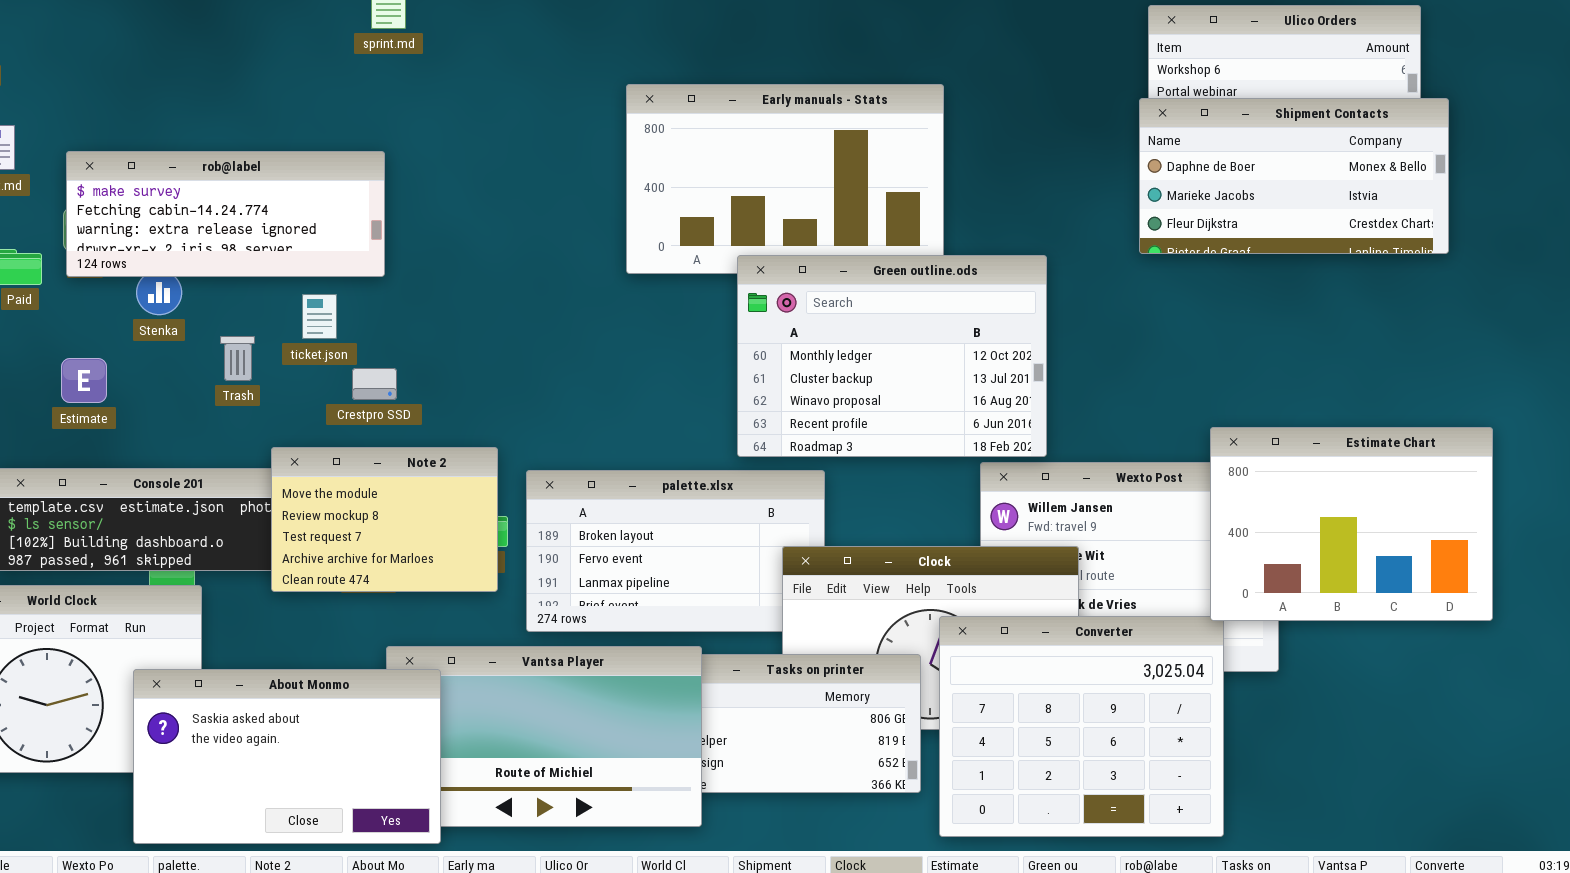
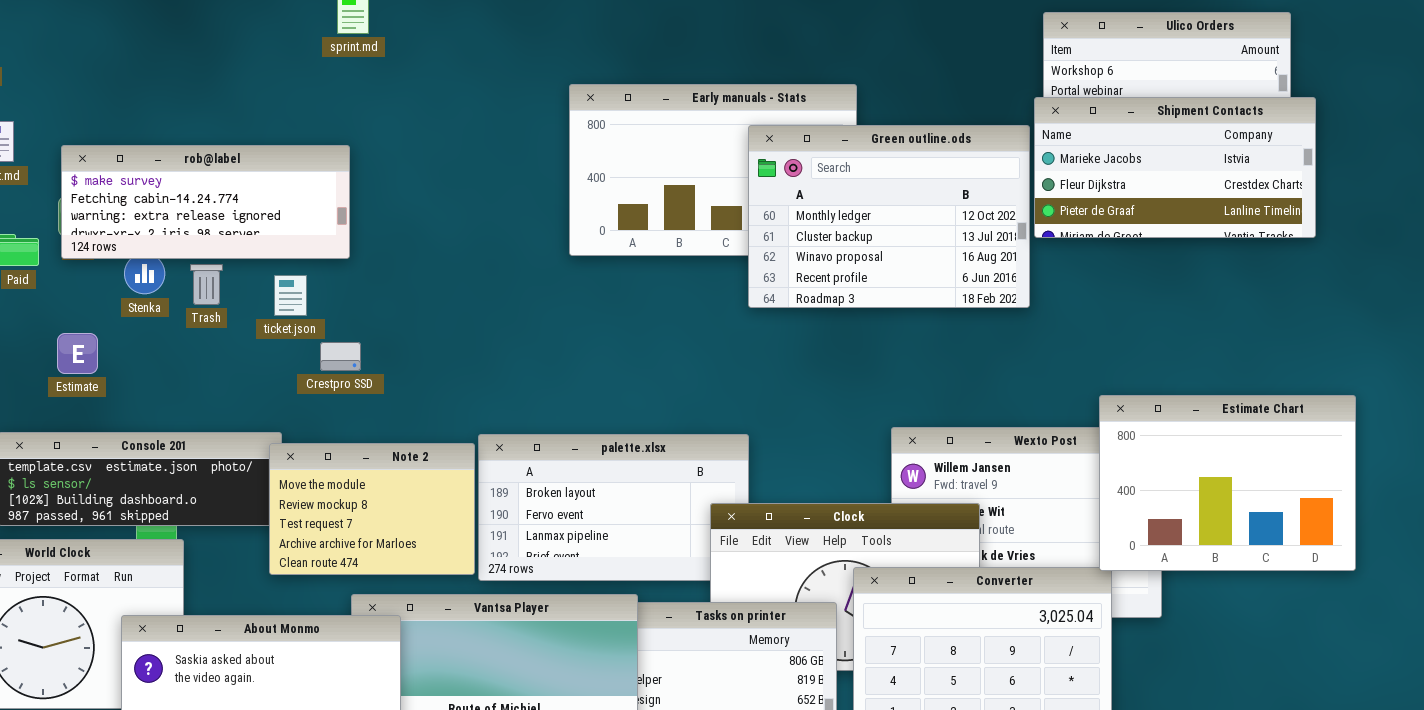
Shipment Contacts: [1139,98,1449,254] -> [1034,97,1316,238], scrolled down 1 row
Green outline.ods: [737,255,1047,457] -> [748,125,1030,308], moved
Trash: [220,336,255,381] -> [190,264,223,305], moved
Note 2: [271,447,498,592] -> [269,443,475,575], moved

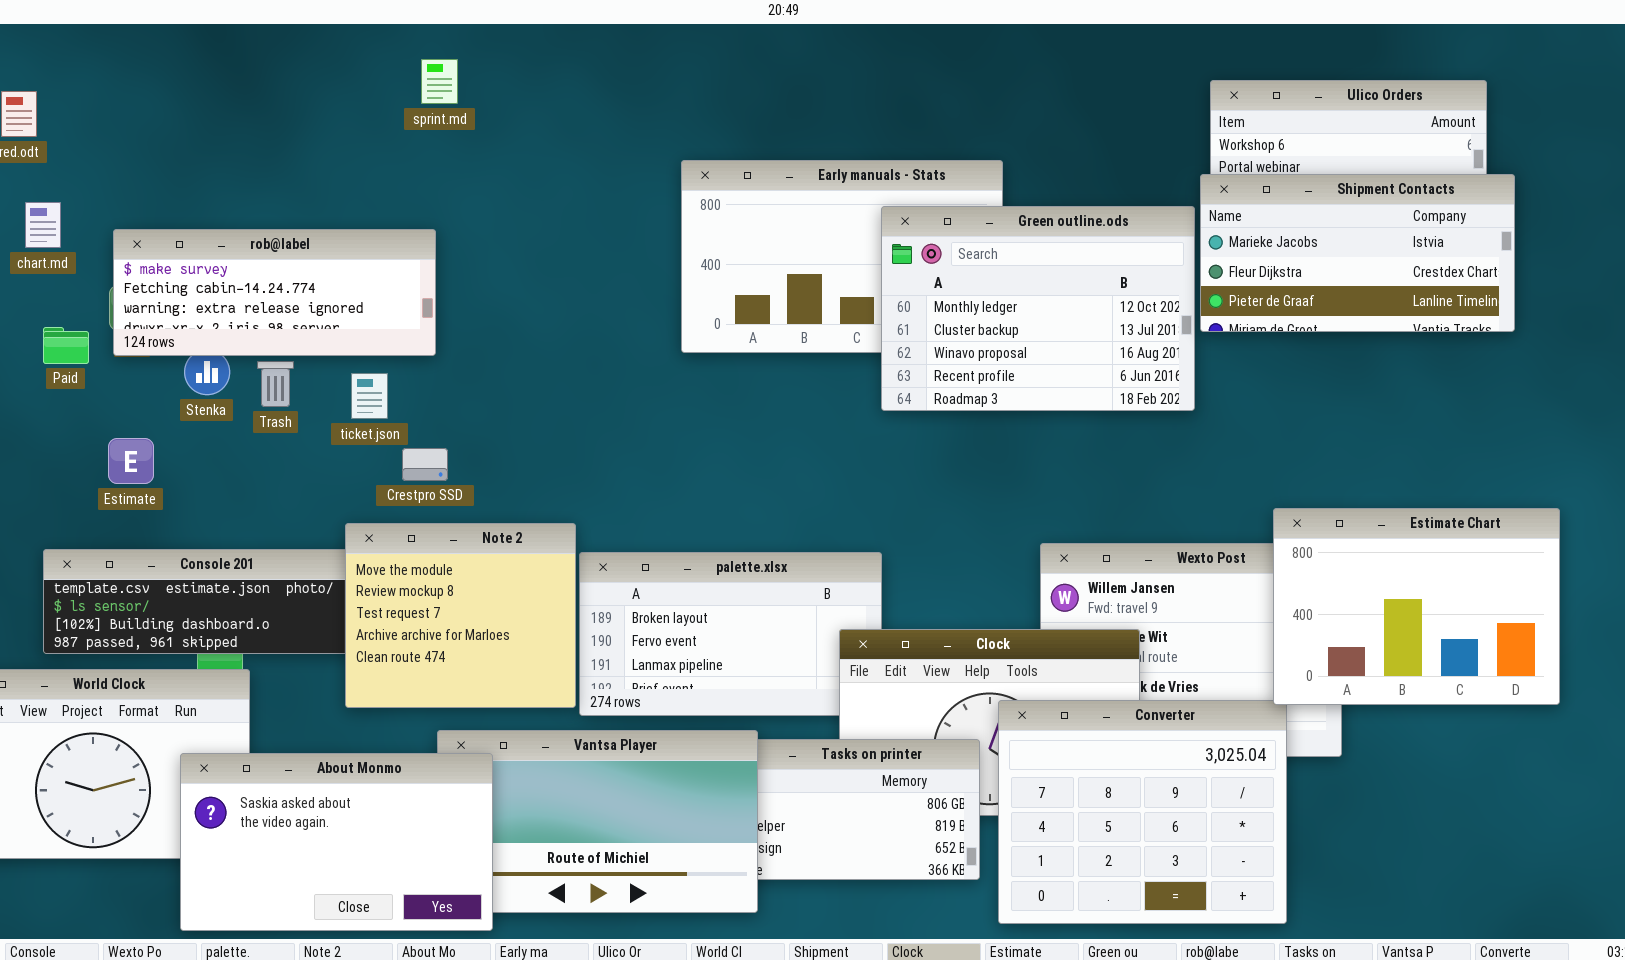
Note 2: [269,443,475,575] -> [345,523,576,708], resized

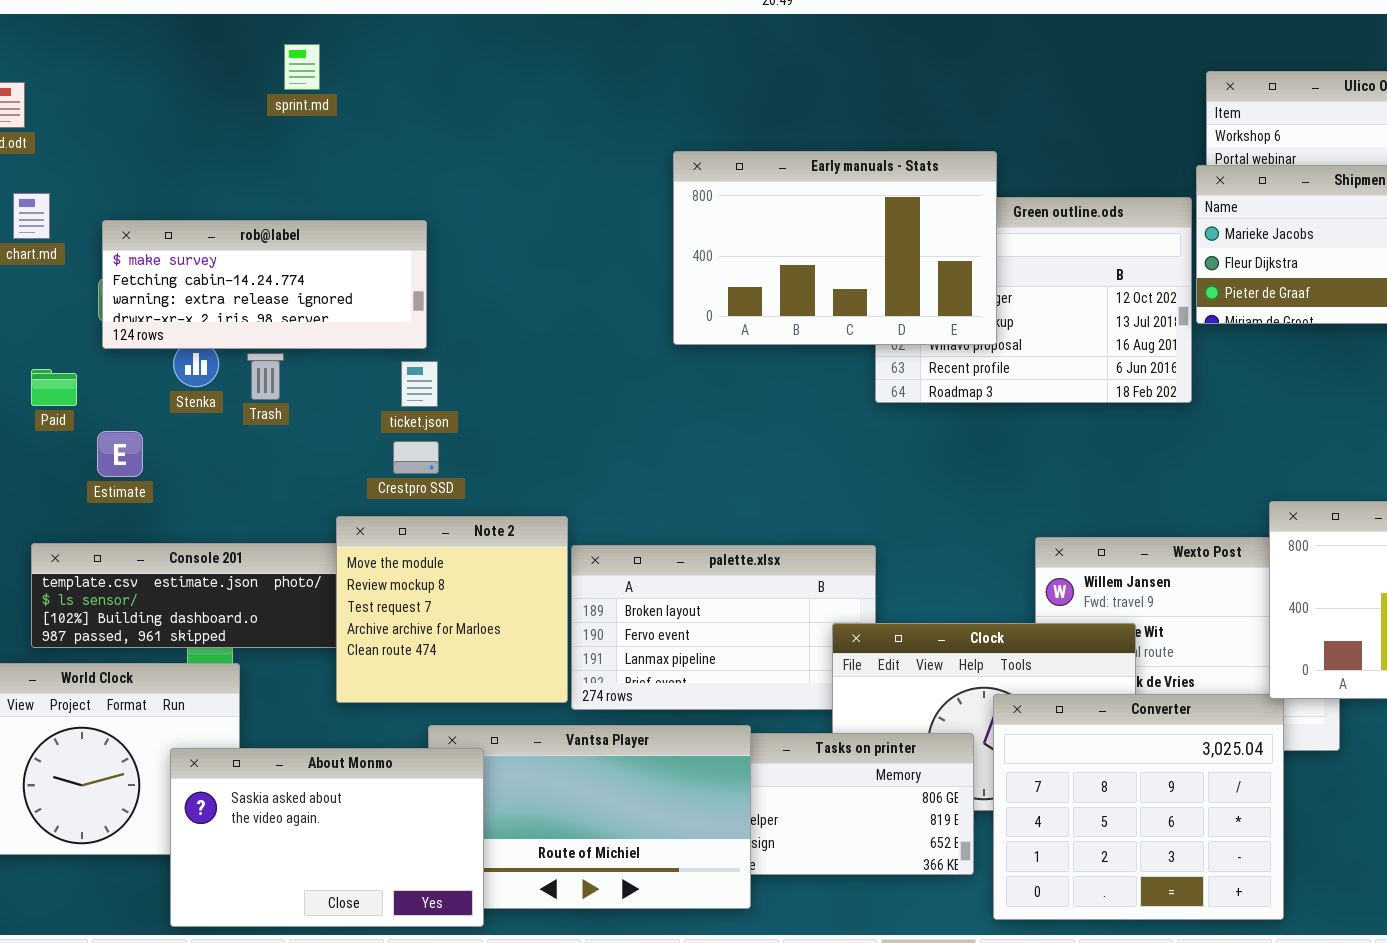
sprint.md: [421,59,458,104] -> [284,44,320,90], moved
Early manuals - Stats: [681,160,1003,353] -> [673,151,997,345], raised
Paid: [43,327,89,364] -> [31,369,77,406], moved
ticket.json: [351,373,388,419] -> [401,361,438,407], moved

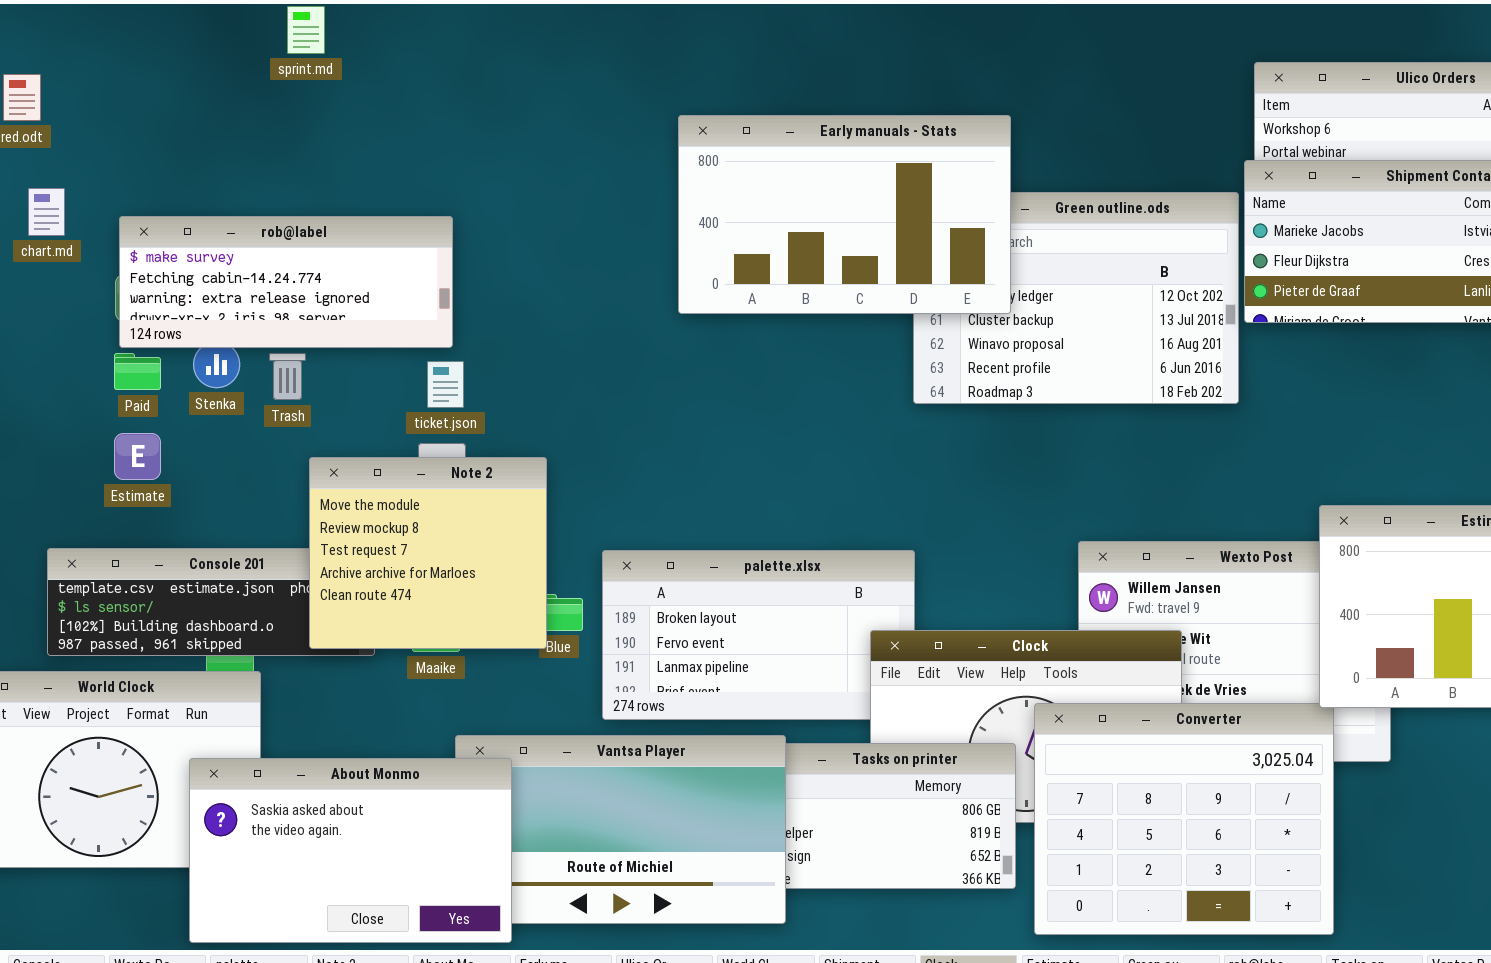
sprint.md: [284,44,320,90] -> [287,6,325,54], moved
Early manuals - Stats: [673,151,997,345] -> [678,115,1011,314], moved
Paid: [31,369,77,406] -> [114,353,161,390], moved
Note 2: [336,516,568,703] -> [309,457,547,649], moved

